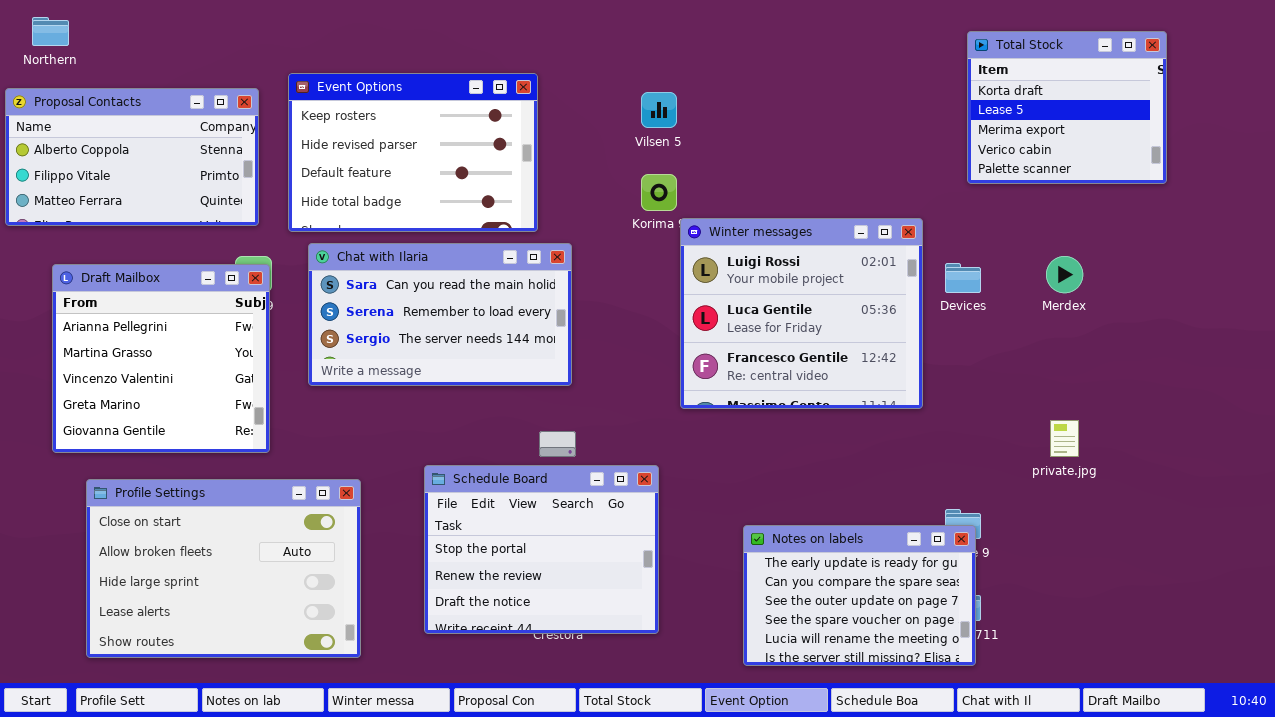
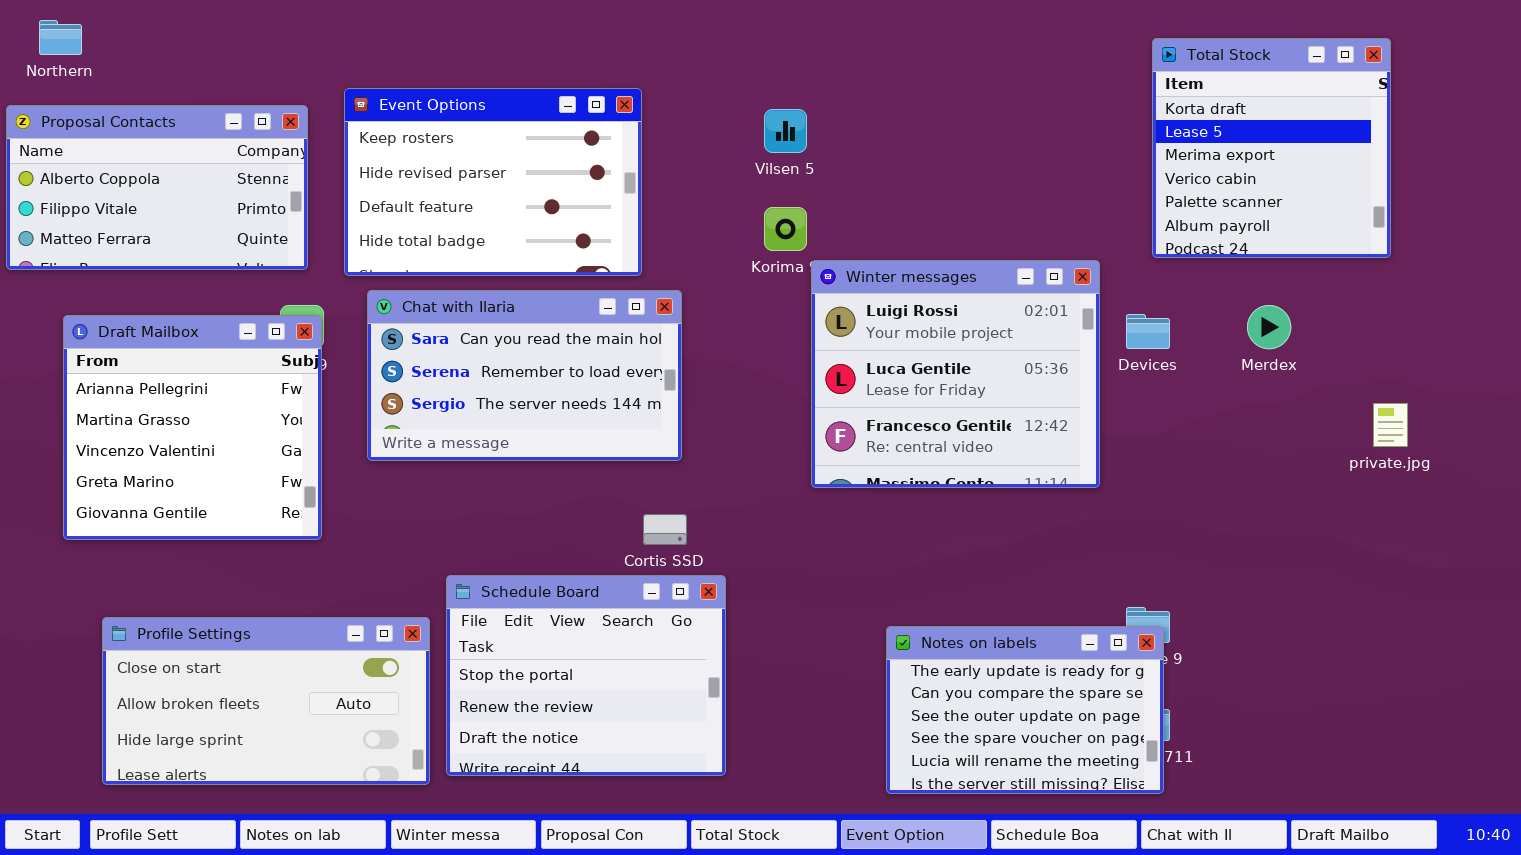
Total Stock: [967,31,1167,184] -> [1152,38,1391,258], resized
private.jpg: [1050,420,1079,457] -> [1373,403,1408,447], moved
Schedule Board: [424,465,659,634] -> [446,575,726,776], moved
Profile Settings: [86,479,361,658] -> [102,617,430,785], resized

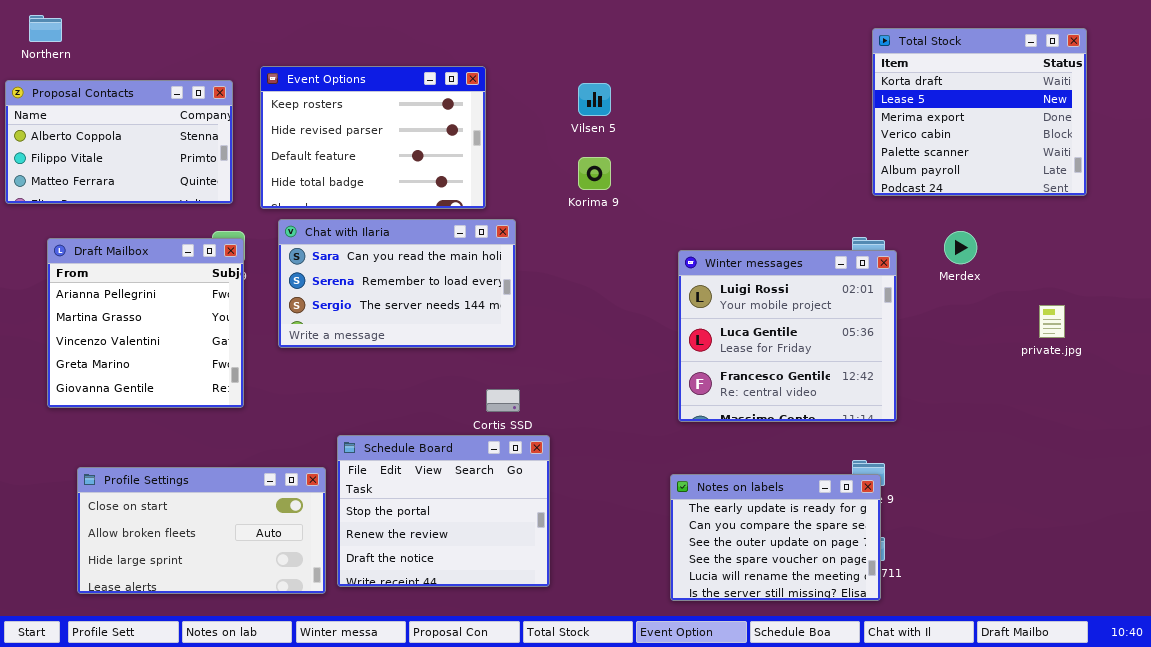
Total Stock: [1152,38,1391,258] -> [872,28,1087,196], resized
Winter messages: [811,260,1100,488] -> [678,250,897,422], moved

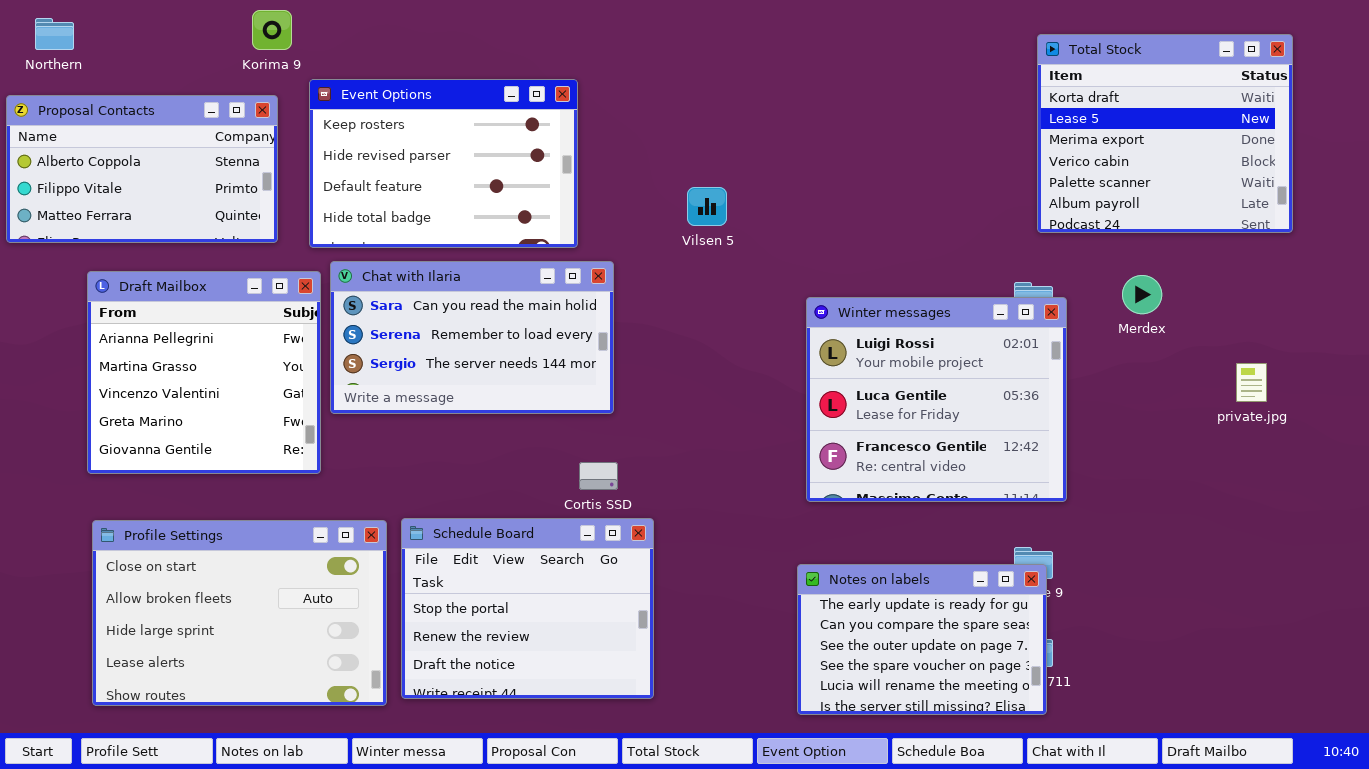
Vilsen 5: [578,83,611,116] -> [687,187,727,226], moved
Korima 9: [578,157,611,190] -> [252,10,292,50], moved
Draft Mailbox: [47,238,244,408] -> [87,271,321,474], moved
Profile Settings: [77,467,326,594] -> [92,520,387,706], resized

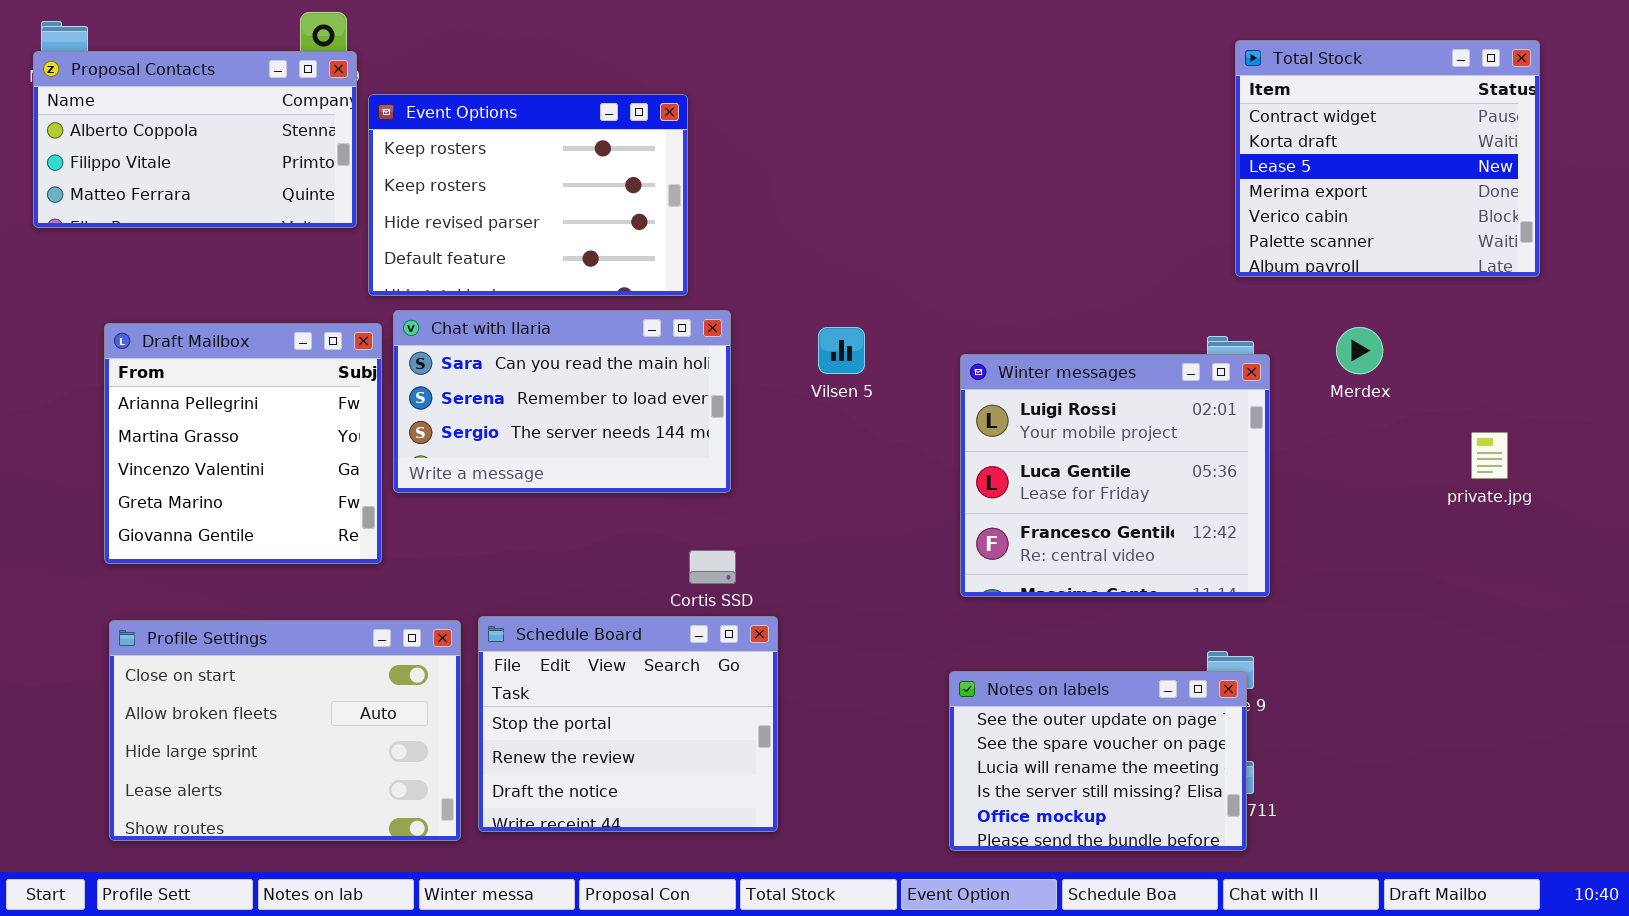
Total Stock: [1037,34,1293,233] -> [1235,40,1540,277], scrolled up 1 row
Event Options: [309,79,578,248] -> [368,94,688,296], scrolled up 1 row
Proposal Contacts: [6,95,278,243] -> [33,51,357,228], moved
Vilsen 5: [687,187,727,226] -> [818,327,865,374], moved
Notes on labels: [797,564,1047,715] -> [949,671,1247,851], scrolled down 2 rows

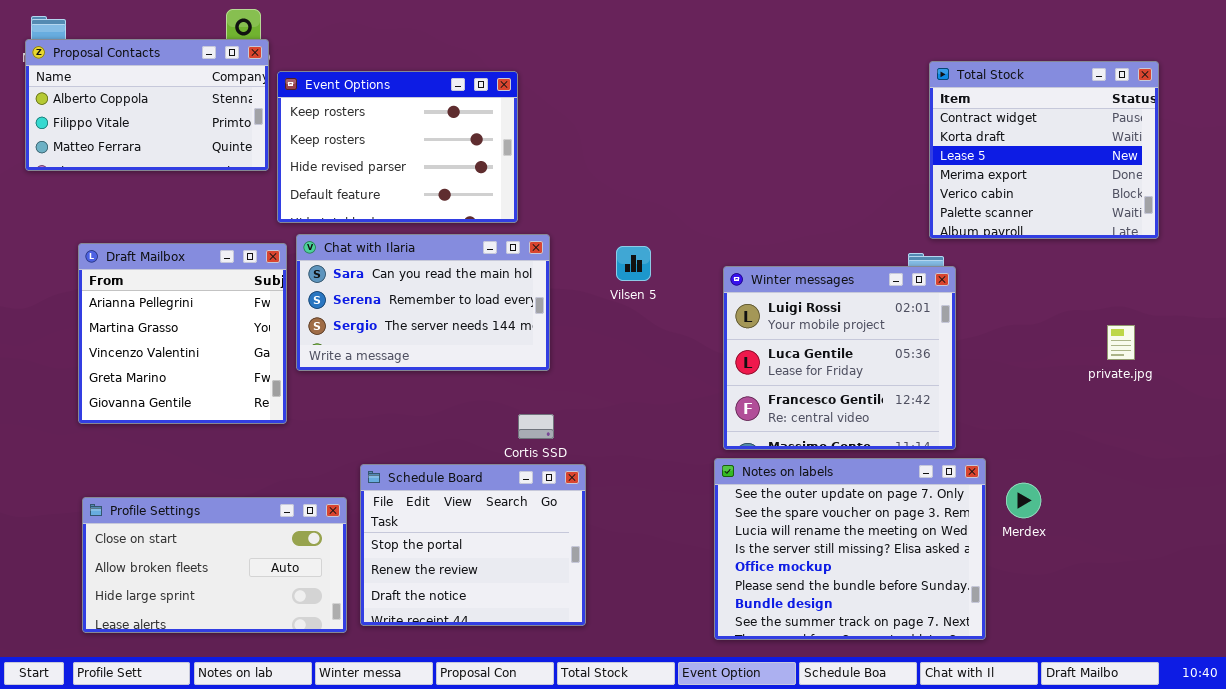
Total Stock: [1235,40,1540,277] -> [929,61,1159,239], moved
Merdex: [1336,327,1383,374] -> [1006,483,1041,518], moved
Profile Settings: [109,620,461,841] -> [82,497,347,633], resized
Notes on labels: [949,671,1247,851] -> [714,458,986,640], resized

